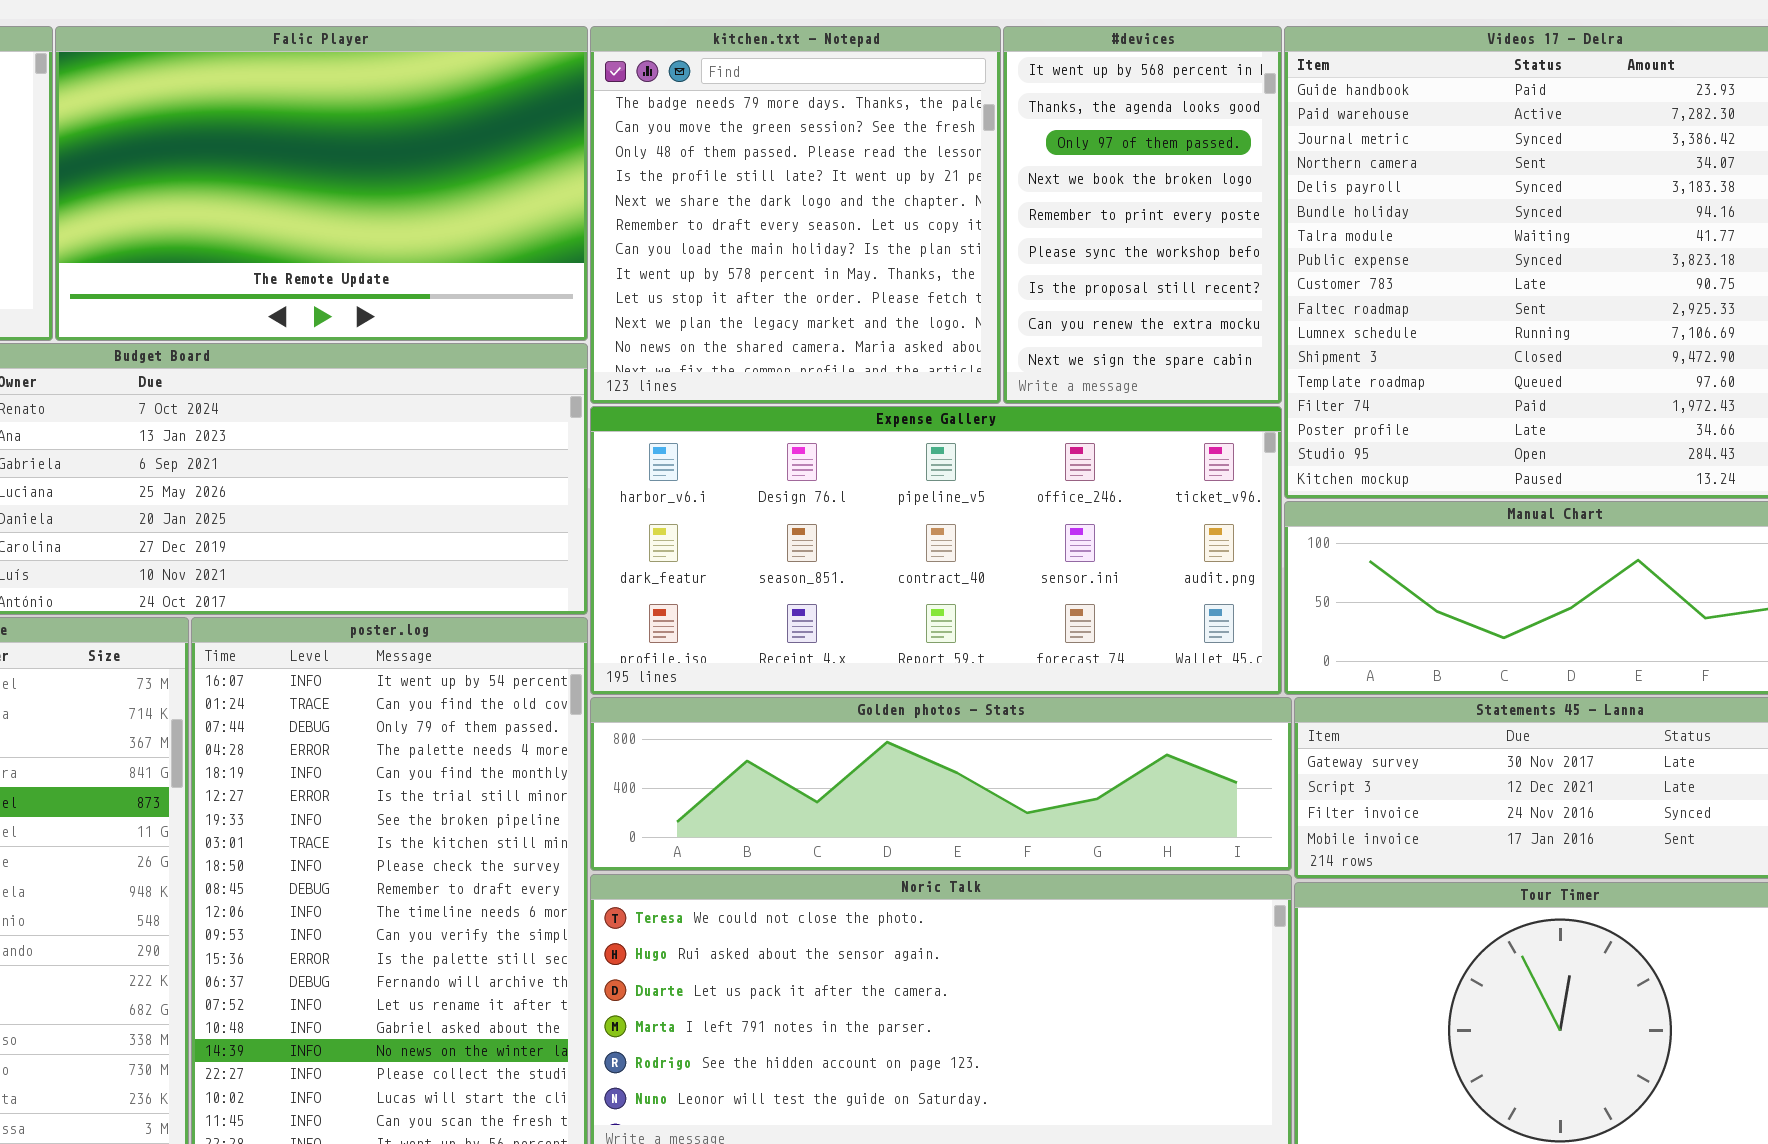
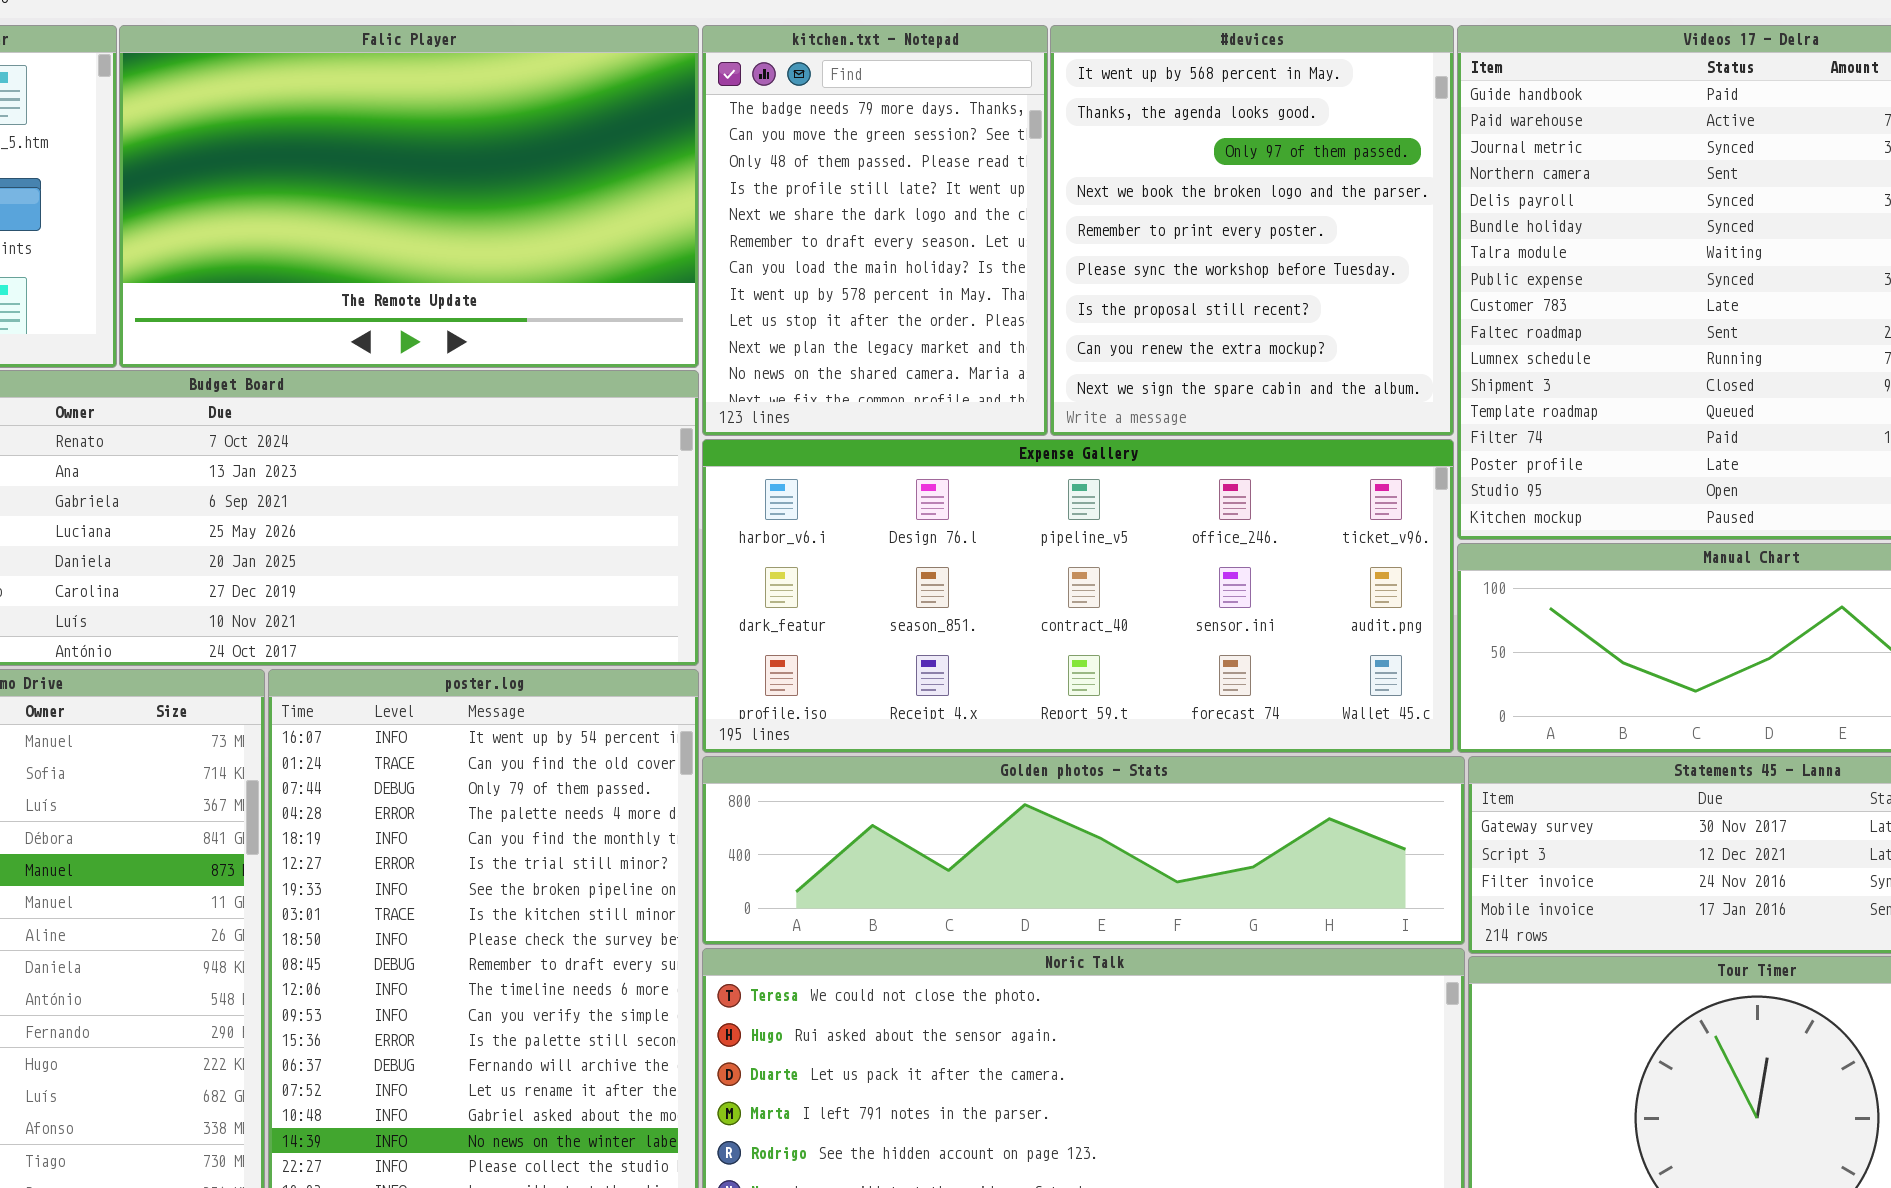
kitchen.txt - Notepad: [590,26,1001,404] -> [702,25,1048,436], resized
#devices: [1003,26,1282,404] -> [1050,25,1454,436], resized

